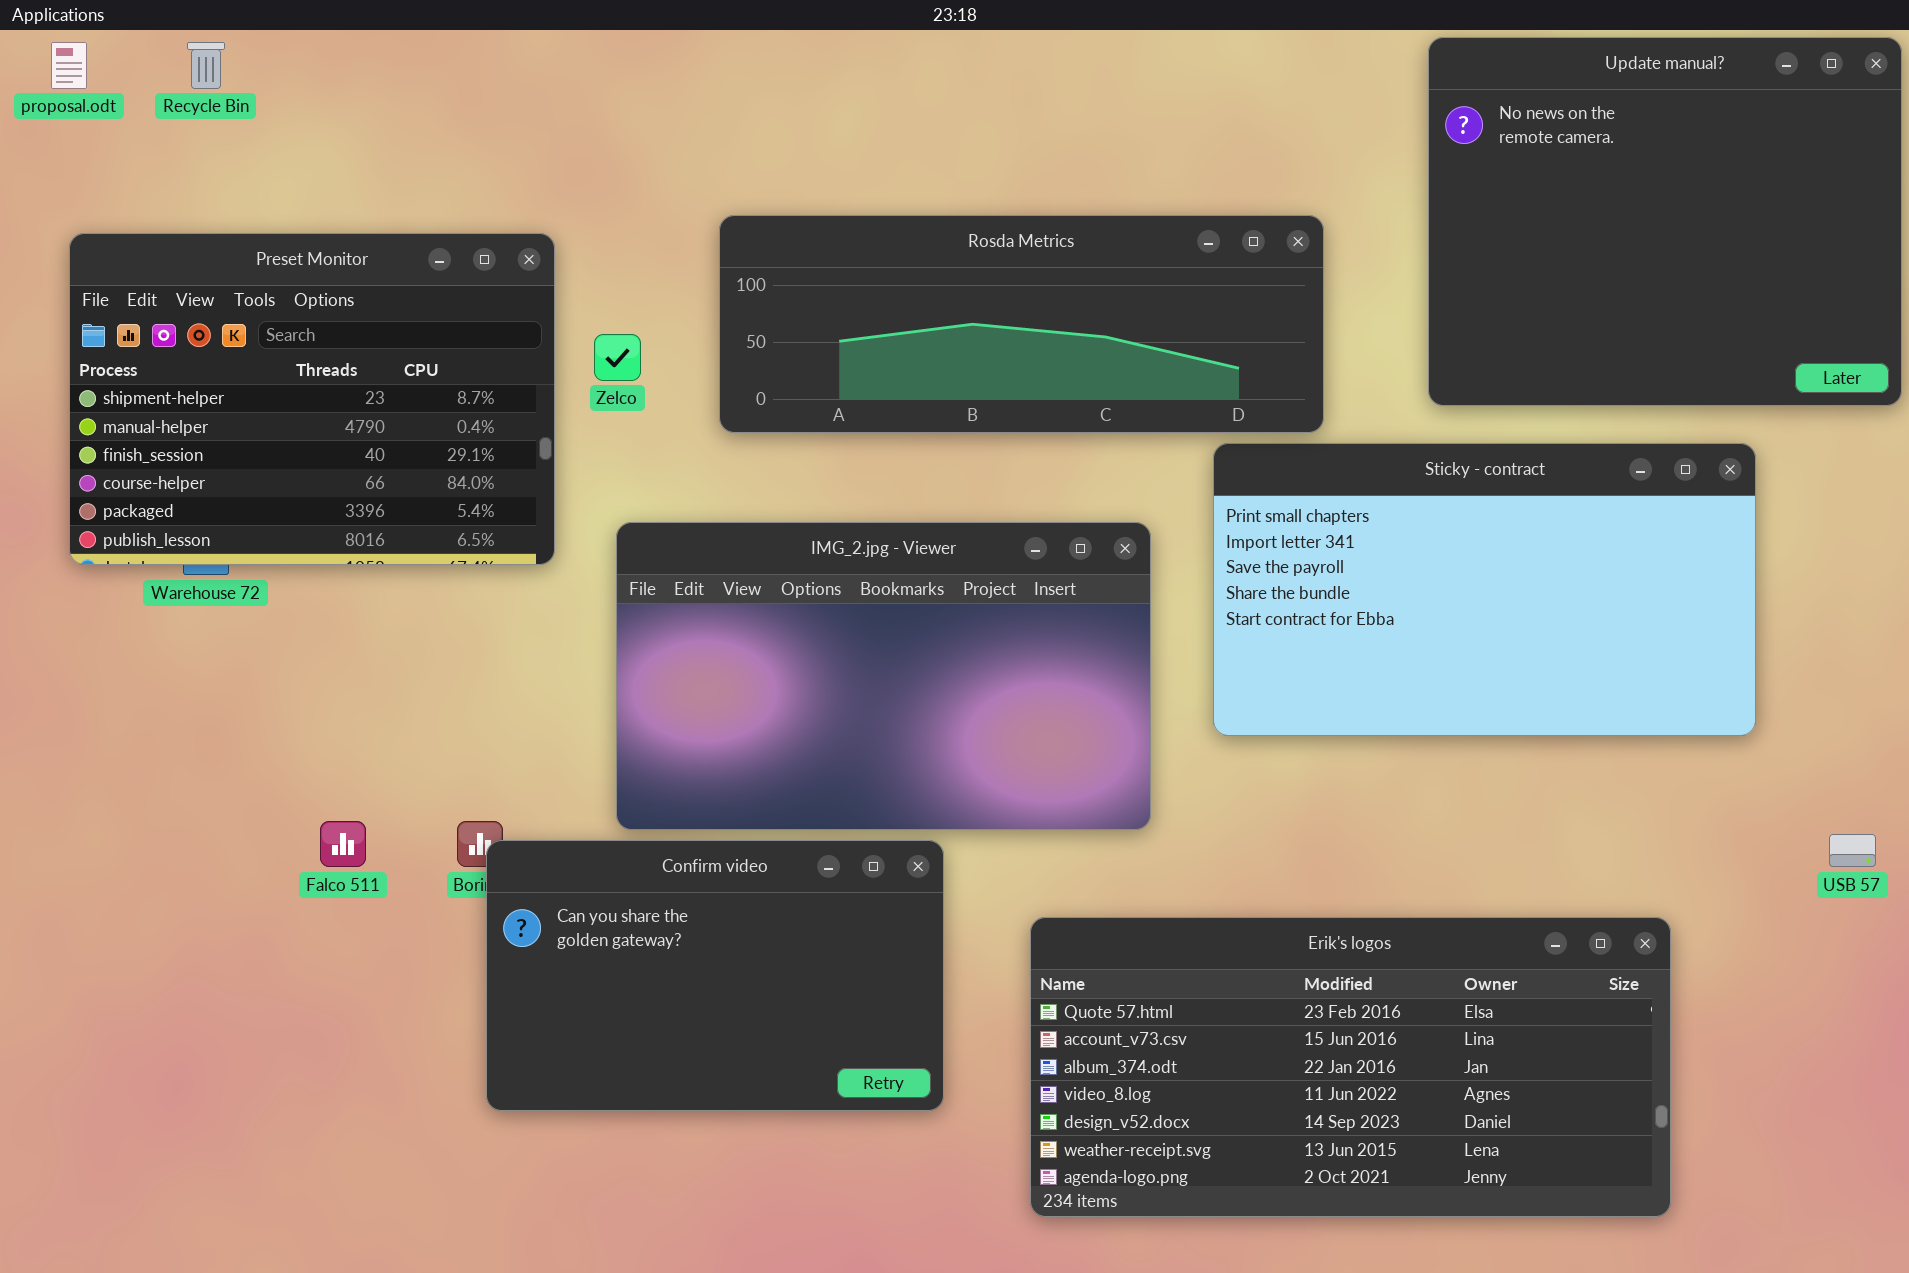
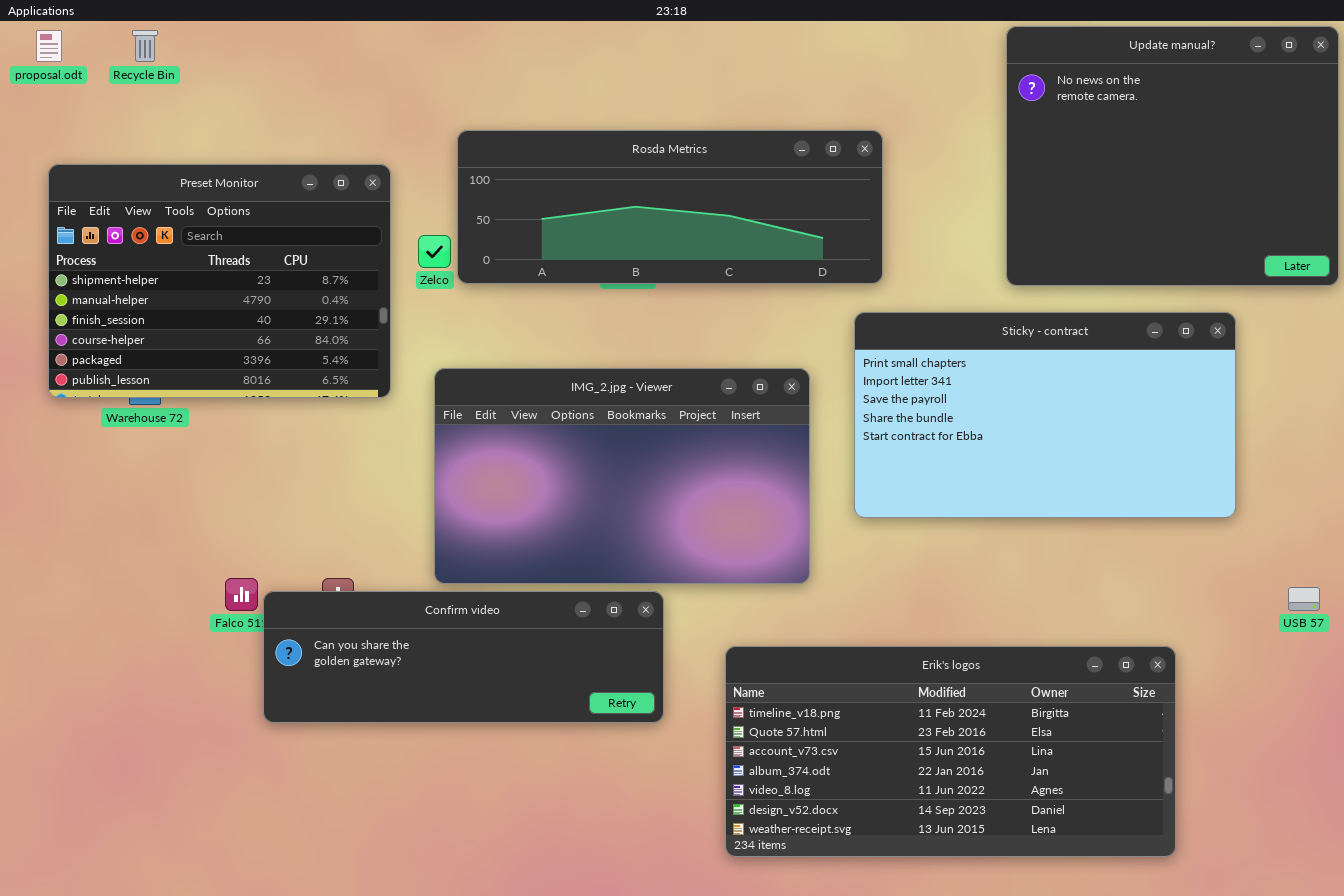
Rosda Metrics: [719,215,1324,433] -> [457,130,883,284], moved
Confirm video: [486,840,944,1111] -> [263,591,664,723], resized
Erik's logos: [1030,917,1671,1217] -> [725,646,1176,857], scrolled up 1 row

